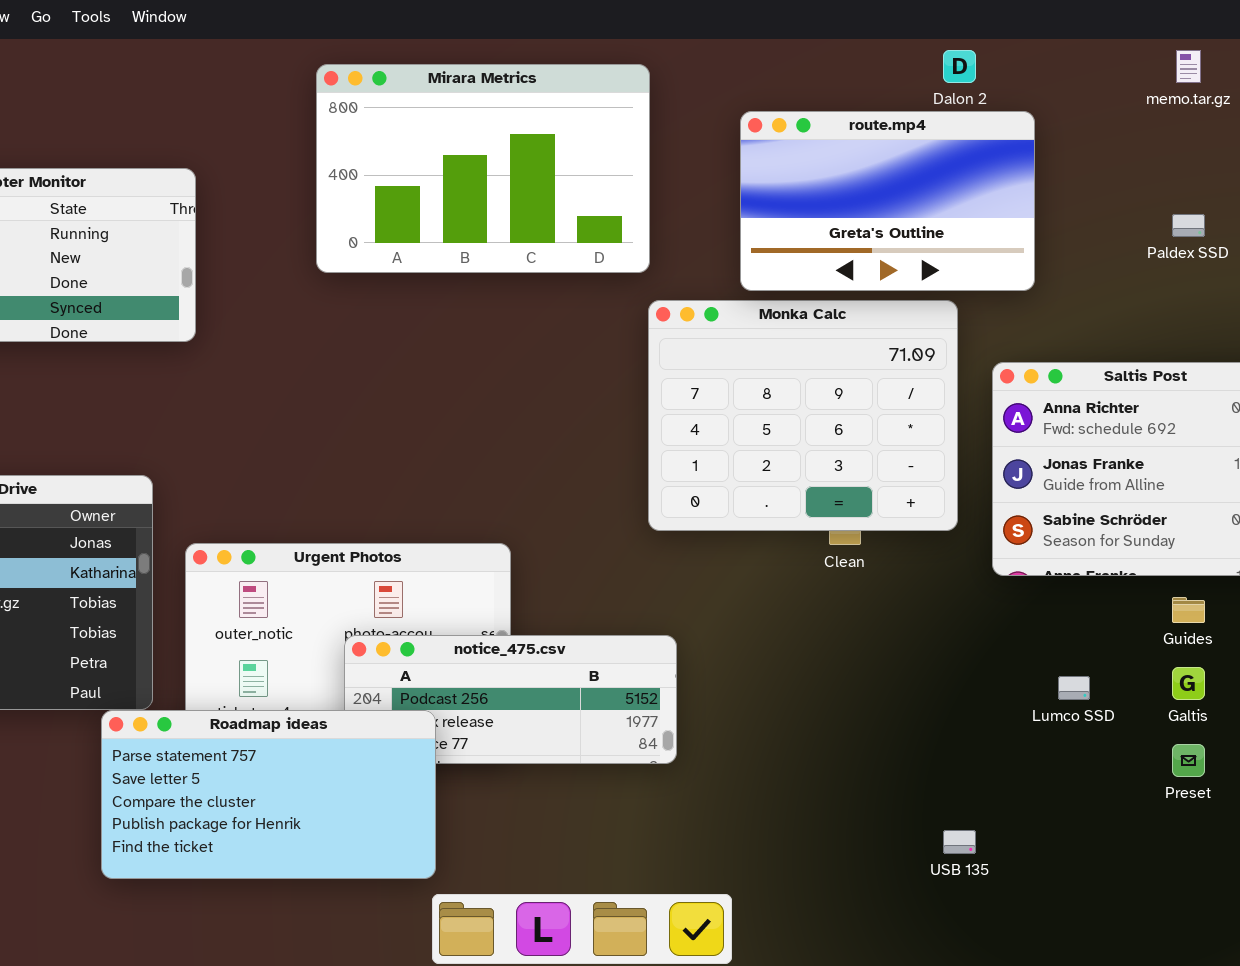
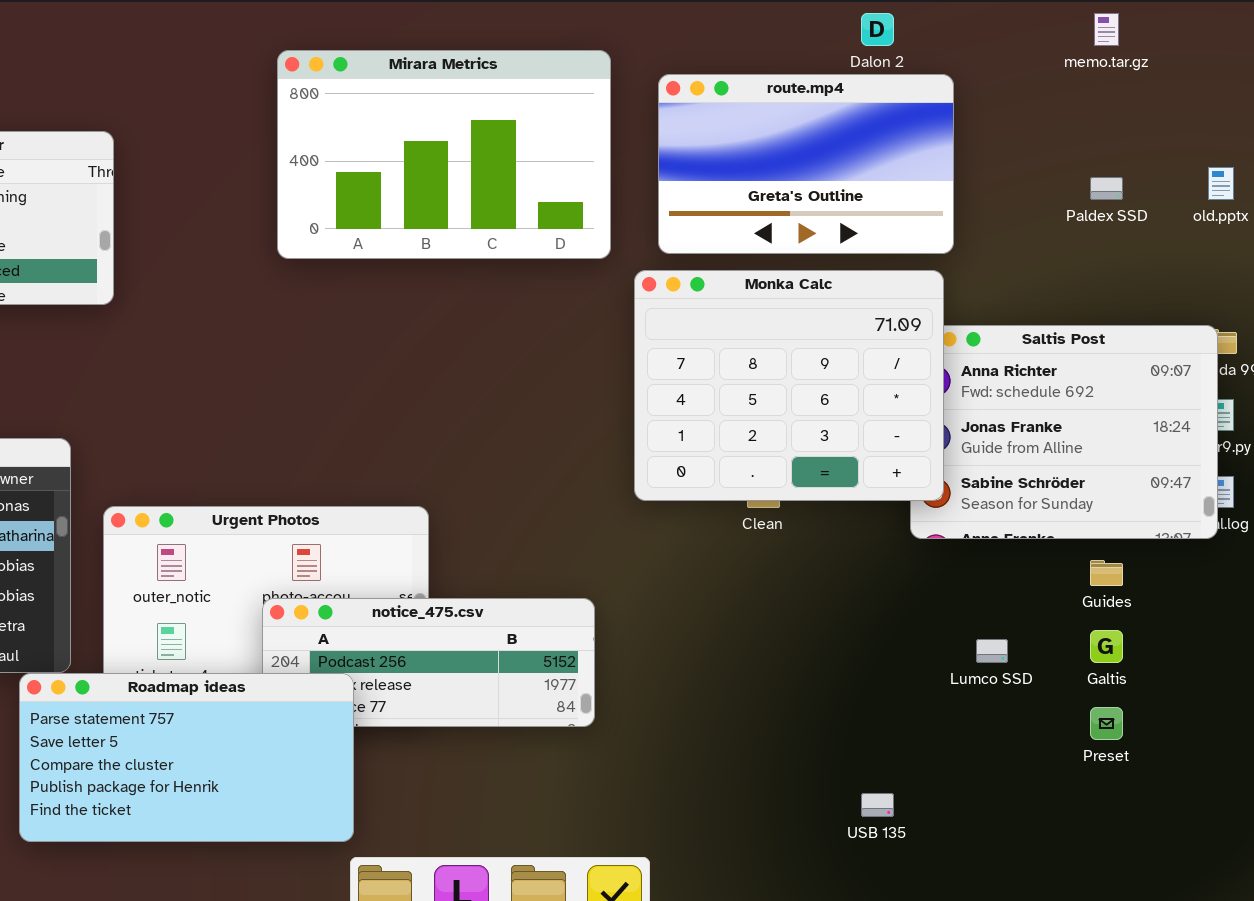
Mirara Metrics: [316,64,650,273] -> [277,50,611,259], moved
Monka Calc: [648,300,958,531] -> [634,270,944,501], moved

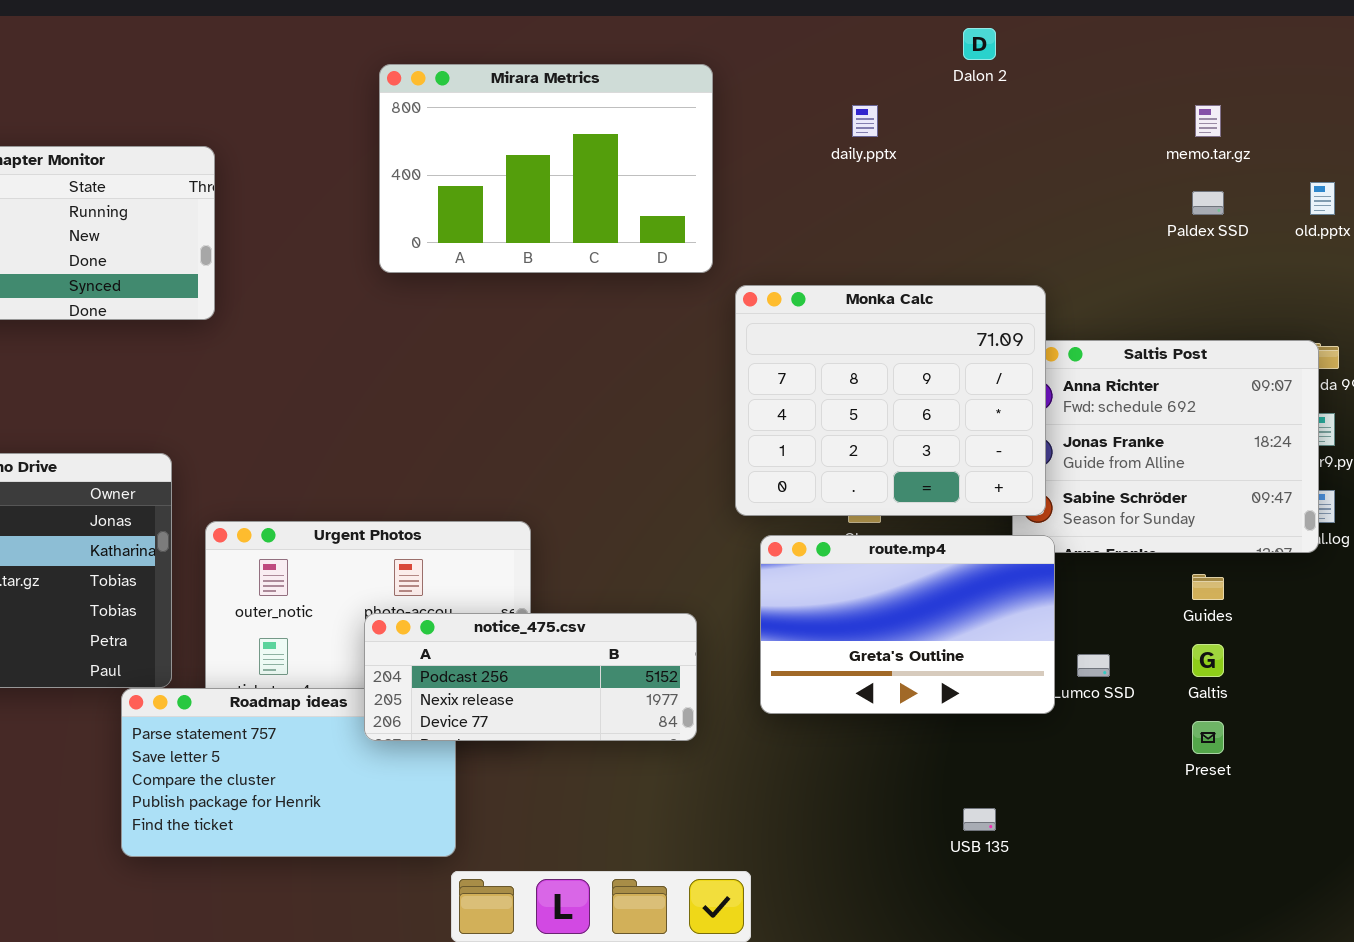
memo.tar.gz: [1094,13,1119,46] -> [1195,105,1221,137], moved
route.mp4: [658,74,954,254] -> [760,535,1055,714], moved
notice_475.csv: [262,598,595,727] -> [364,613,697,741], raised

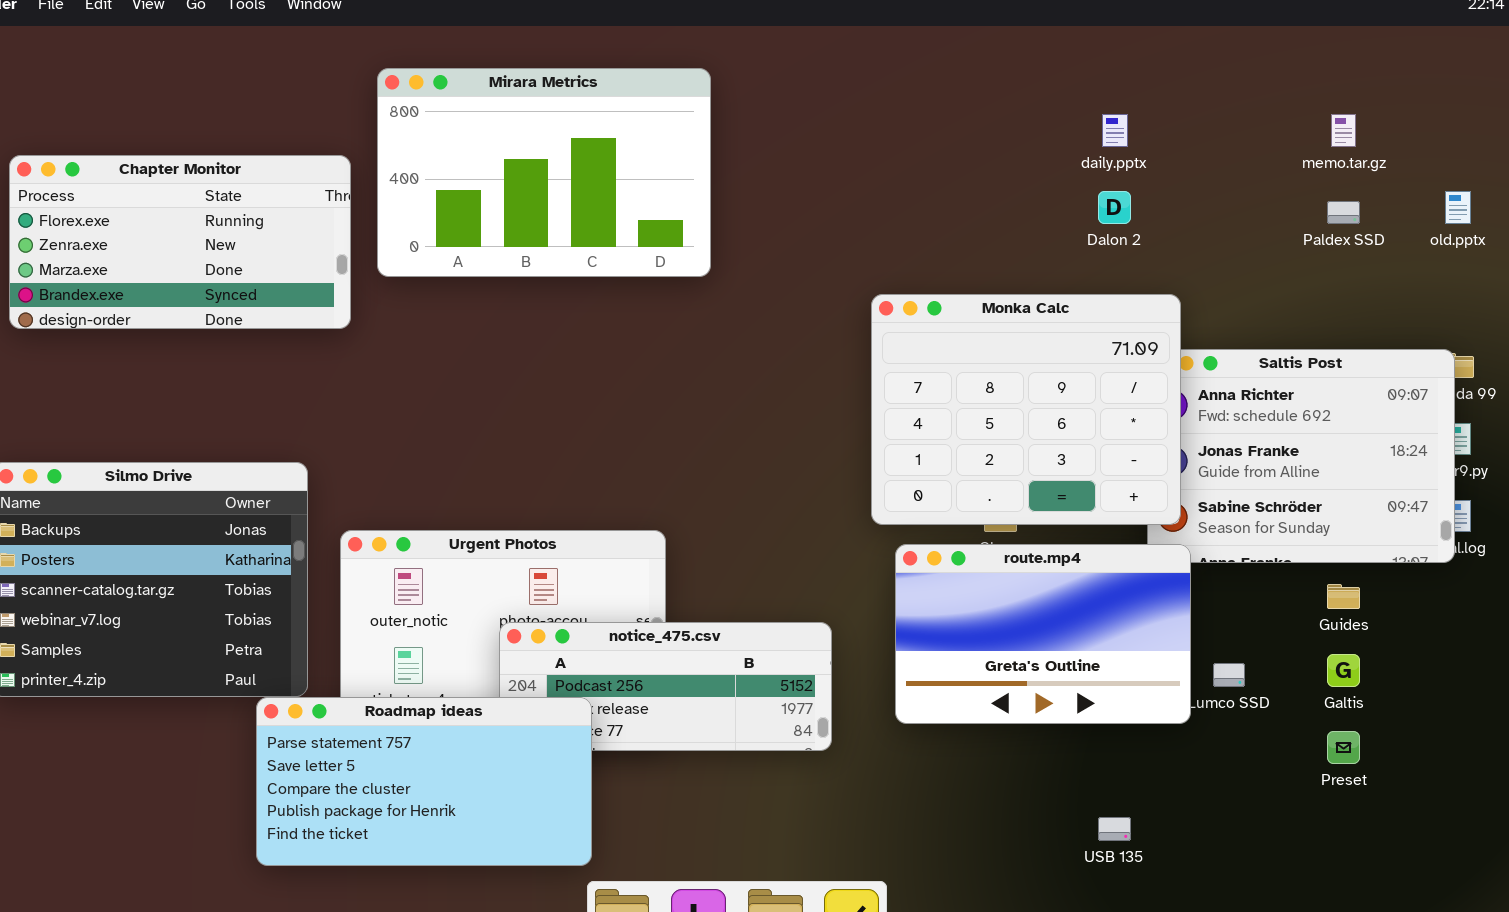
Dalon 2: [963,28,996,60] -> [1098,191,1131,224], moved
Mirara Metrics: [379,64,713,273] -> [377,68,711,277], moved
daily.pptx: [852,105,878,137] -> [1102,114,1128,147], moved
Roadmap ideas: [121,688,456,857] -> [256,697,592,866], raised

